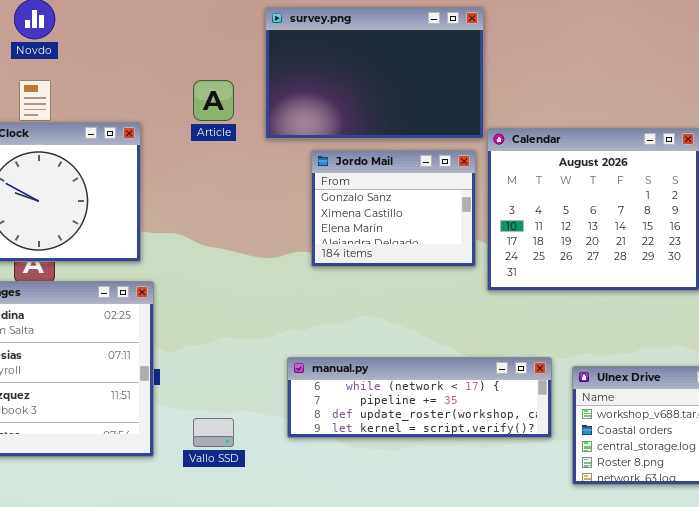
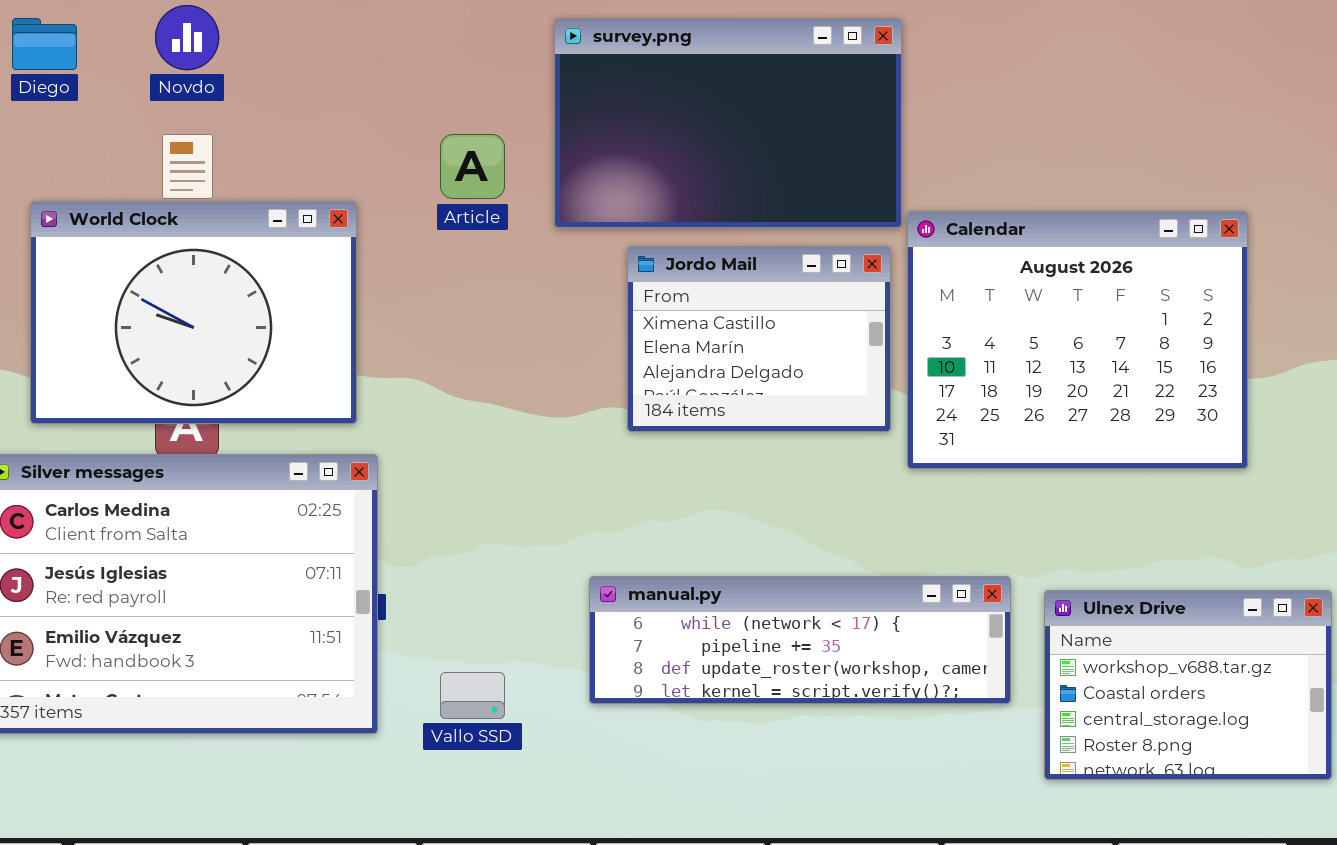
Jordo Mail: [311,150,476,267] -> [627,246,891,432], scrolled down 1 row

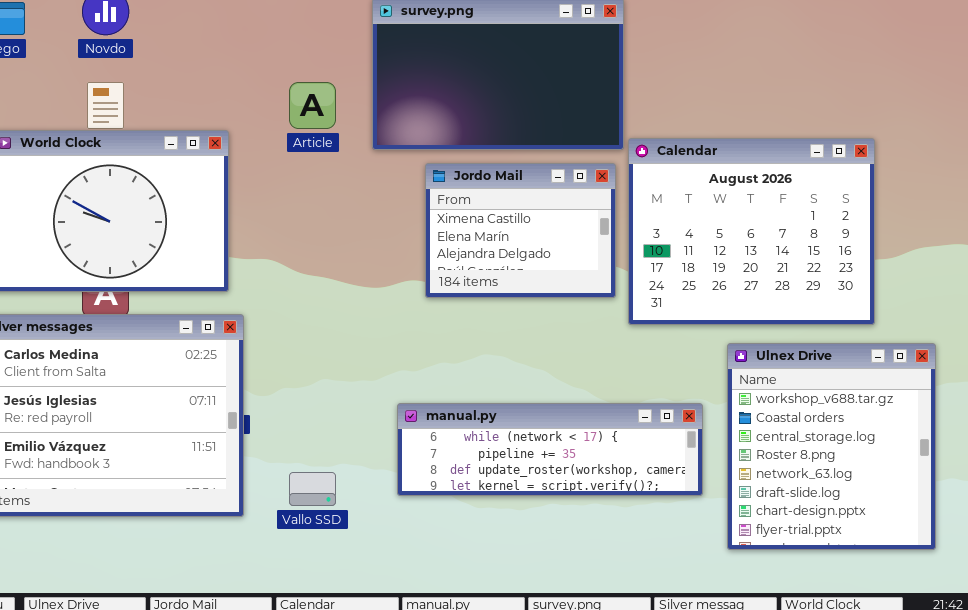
Ulnex Drive: [1044,590,1332,780] -> [727,343,936,550], resized

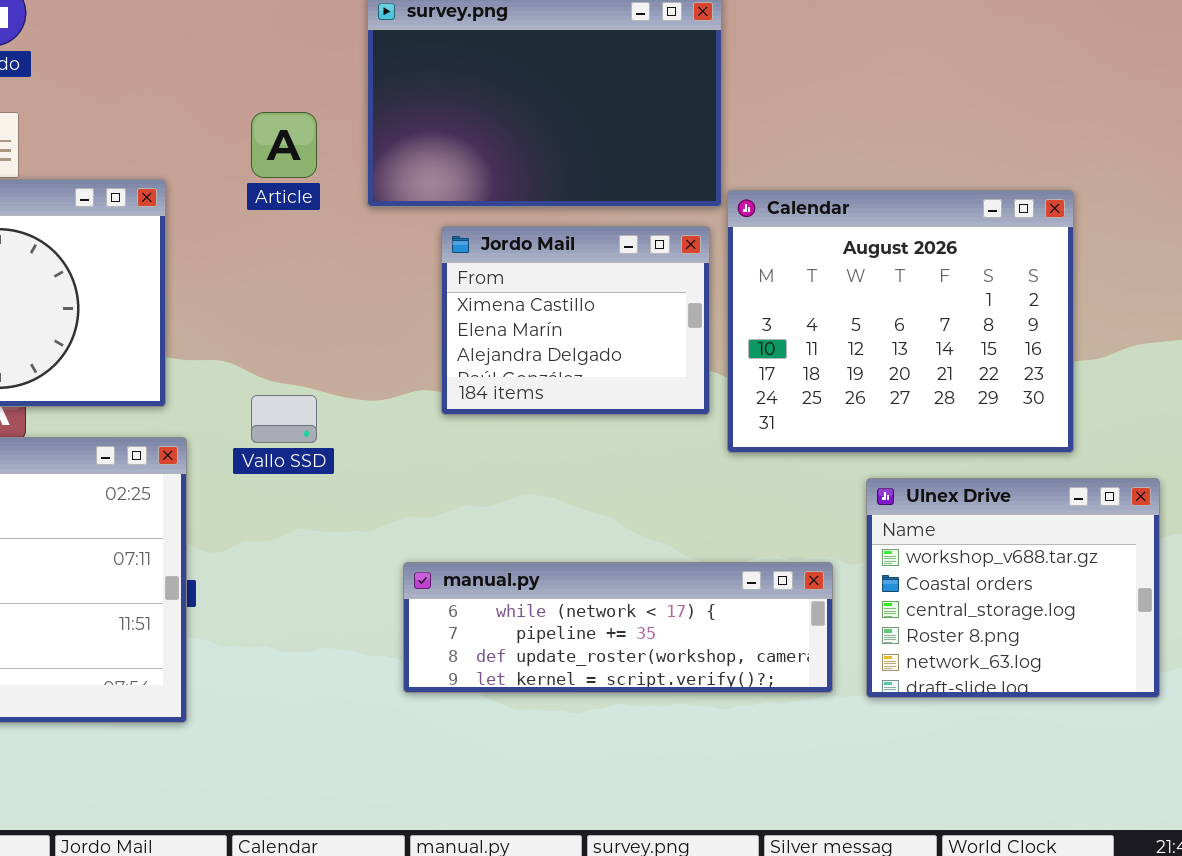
Ulnex Drive: [727,343,936,550] -> [866,478,1160,698], resized
Vallo SSD: [289,472,336,506] -> [251,395,317,443], moved

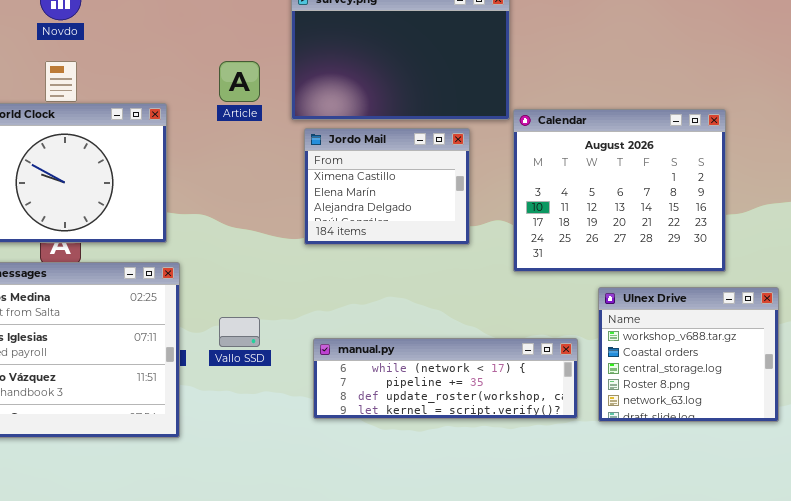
Jordo Mail: [441,226,710,415] -> [304,128,470,245], moved
Vallo SSD: [251,395,317,443] -> [219,317,260,347], moved

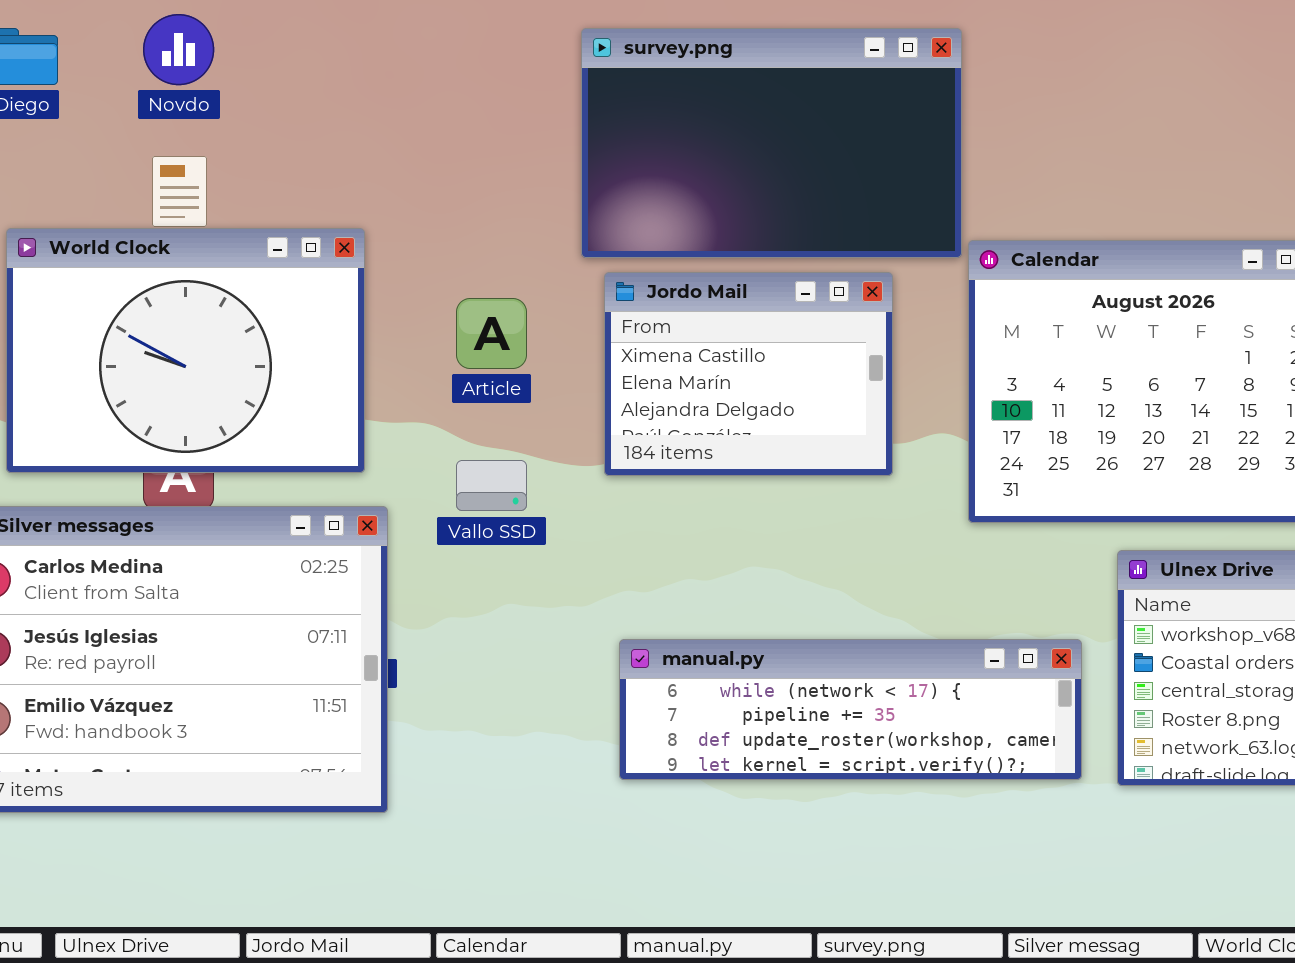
Article: [219,61,260,102] -> [456,298,527,369], moved
Vallo SSD: [219,317,260,347] -> [456,460,527,511], moved

